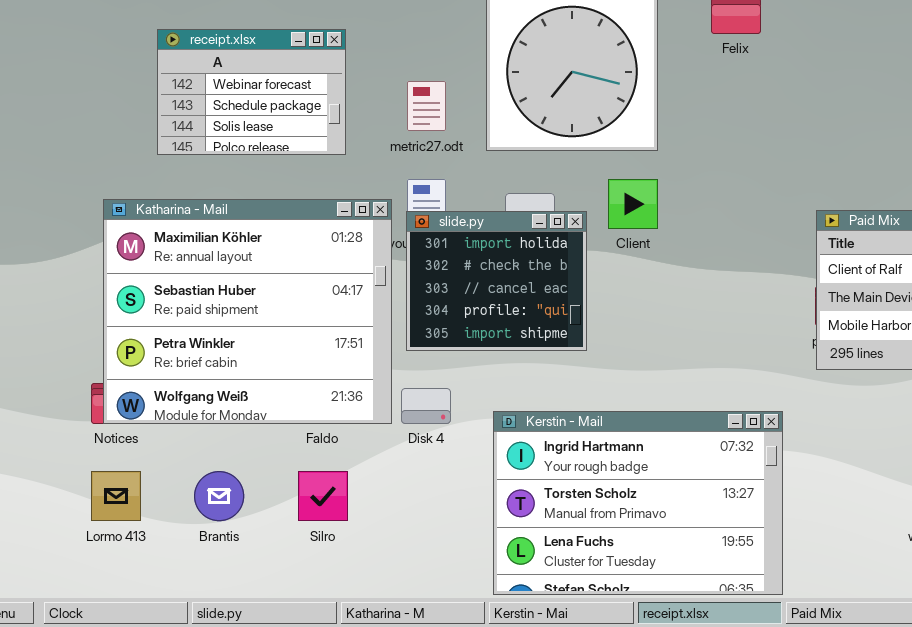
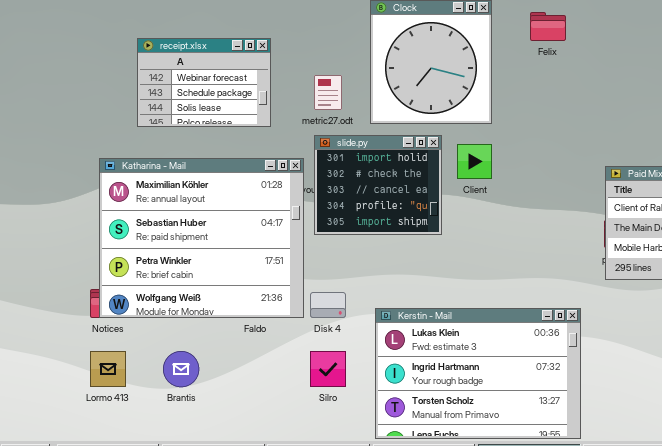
slide.py: [406,211,587,351] -> [314,135,442,235], moved
Kerstin - Mail: [493,411,783,595] -> [375,308,581,439], scrolled up 1 row
Silro: [298,471,348,521] -> [310,351,346,387], moved

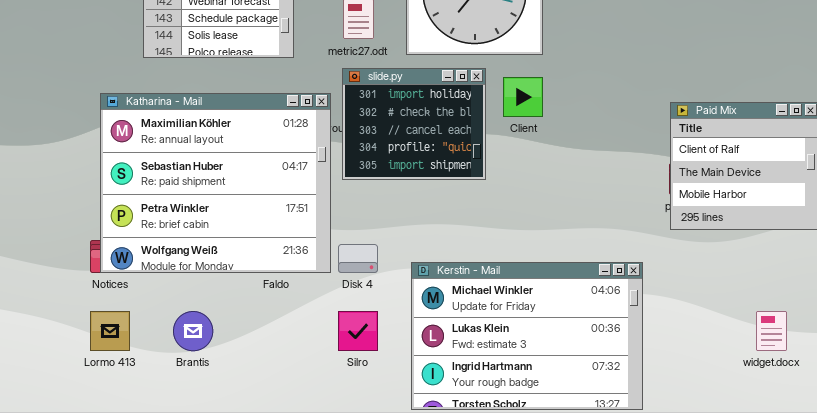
Kerstin - Mail: [375,308,581,439] -> [411,262,643,410], scrolled up 1 row

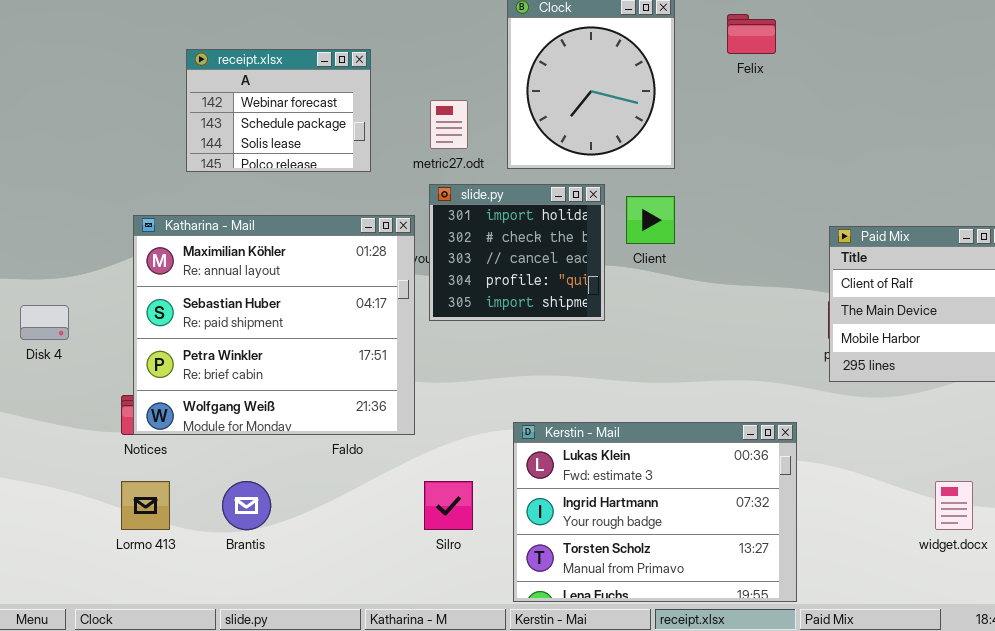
Disk 4: [338,244,378,273] -> [20,305,69,340], moved
Kerstin - Mail: [411,262,643,410] -> [513,422,797,602], scrolled down 1 row

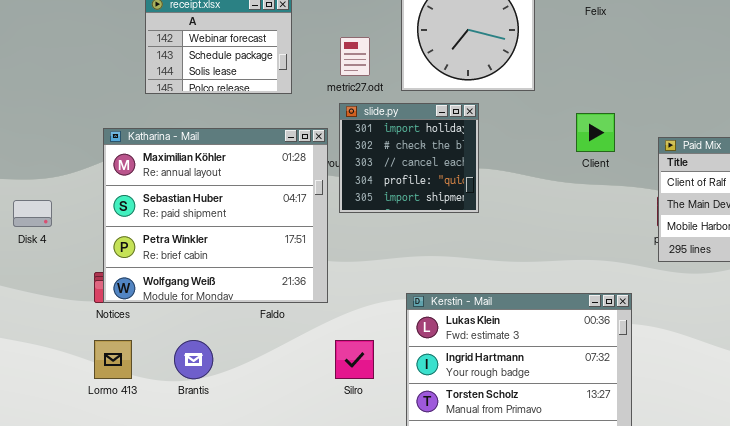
Client: [626,196,675,244] -> [576,113,615,152], moved

